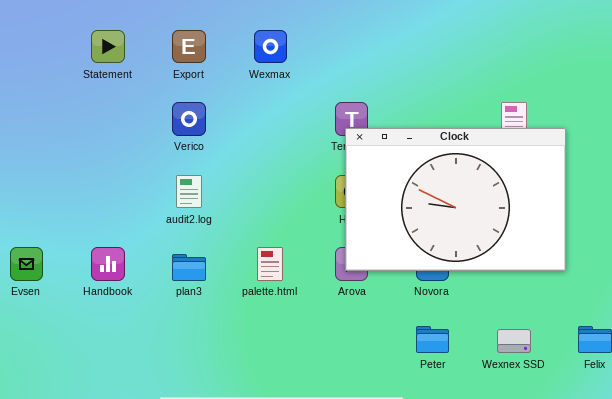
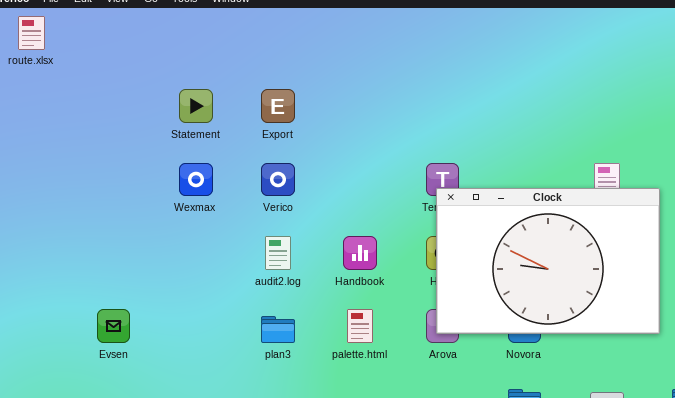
Wexmax: [254,30,287,63] -> [179,163,213,196], moved
Handbook: [91,247,125,281] -> [343,236,377,270], moved

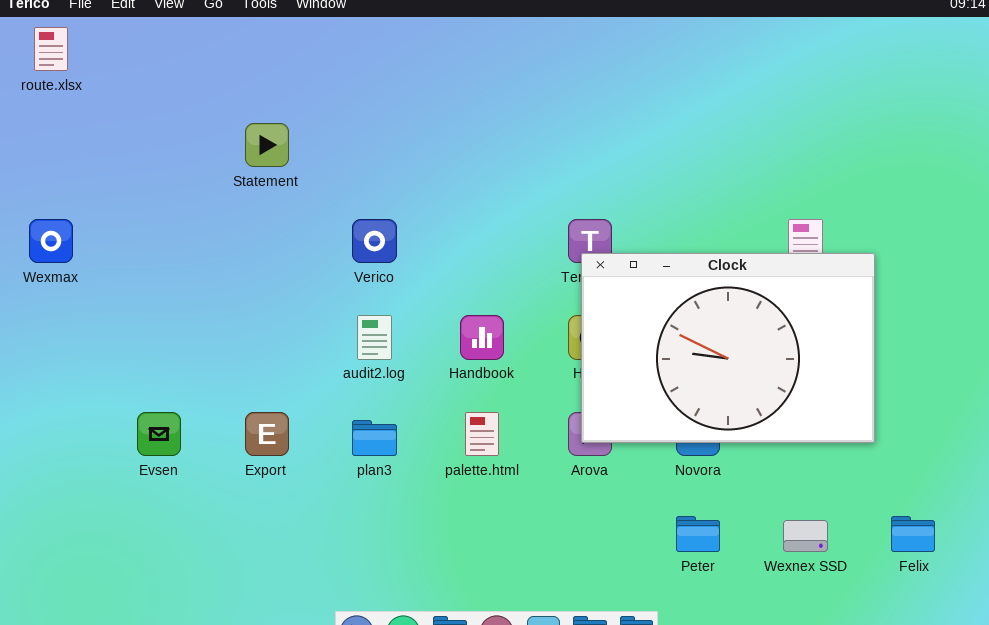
Export: [261,89,295,123] -> [245,412,289,456], moved
Wexmax: [179,163,213,196] -> [29,219,73,263], moved

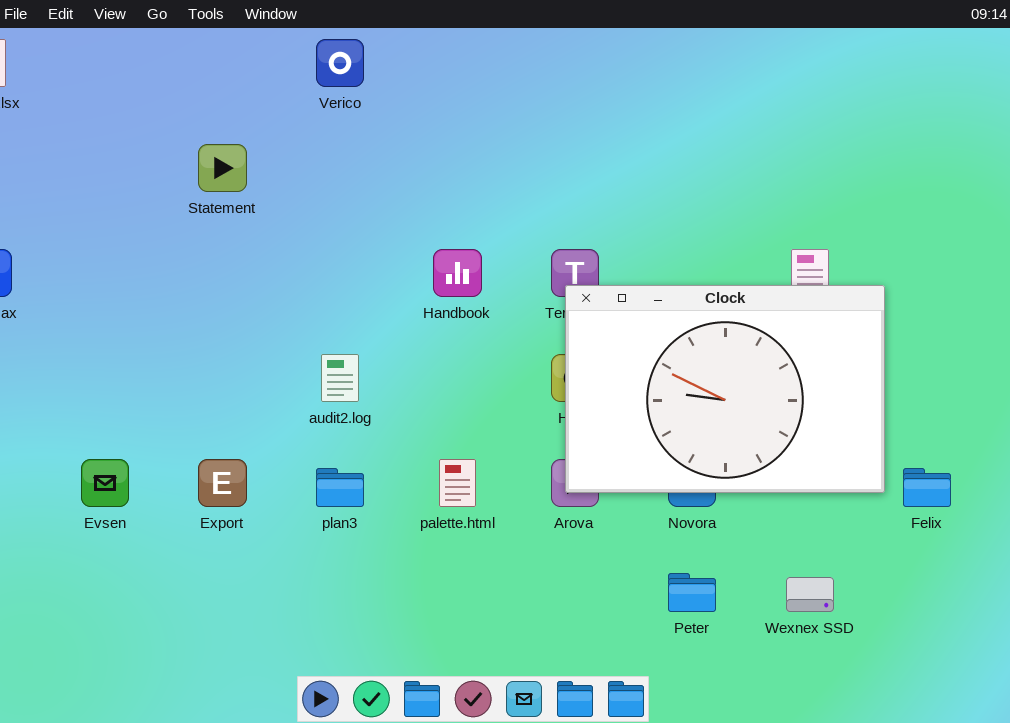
Verico: [352,219,397,263] -> [316,39,364,87], moved
Handbook: [460,315,504,360] -> [433,249,482,297], moved
Felix: [891,516,935,552] -> [903,468,951,507], moved

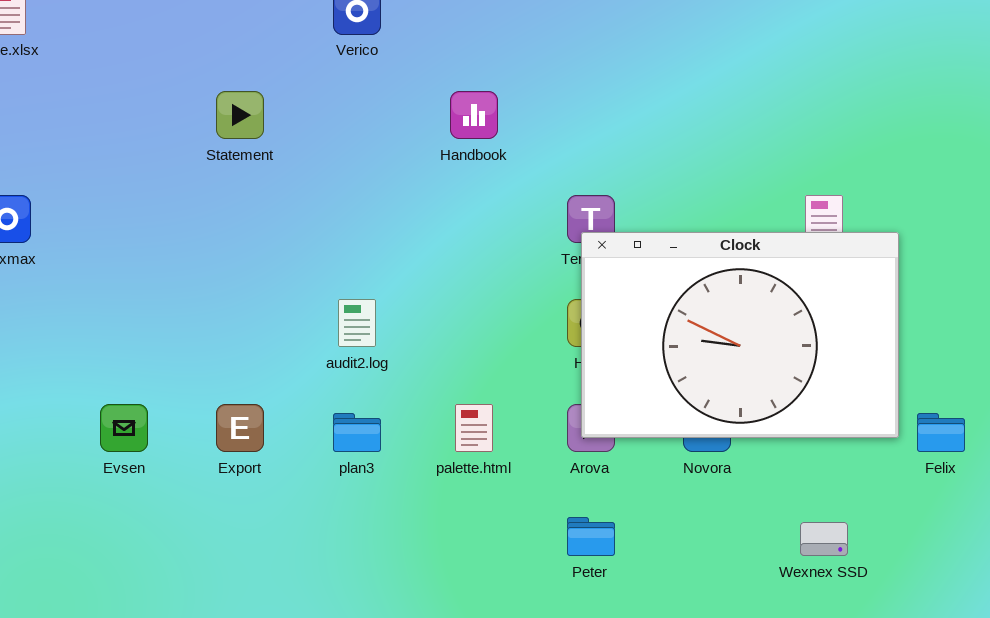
Handbook: [433,249,482,297] -> [450,91,498,139], moved
Peter: [668,573,716,612] -> [567,517,615,556], moved

